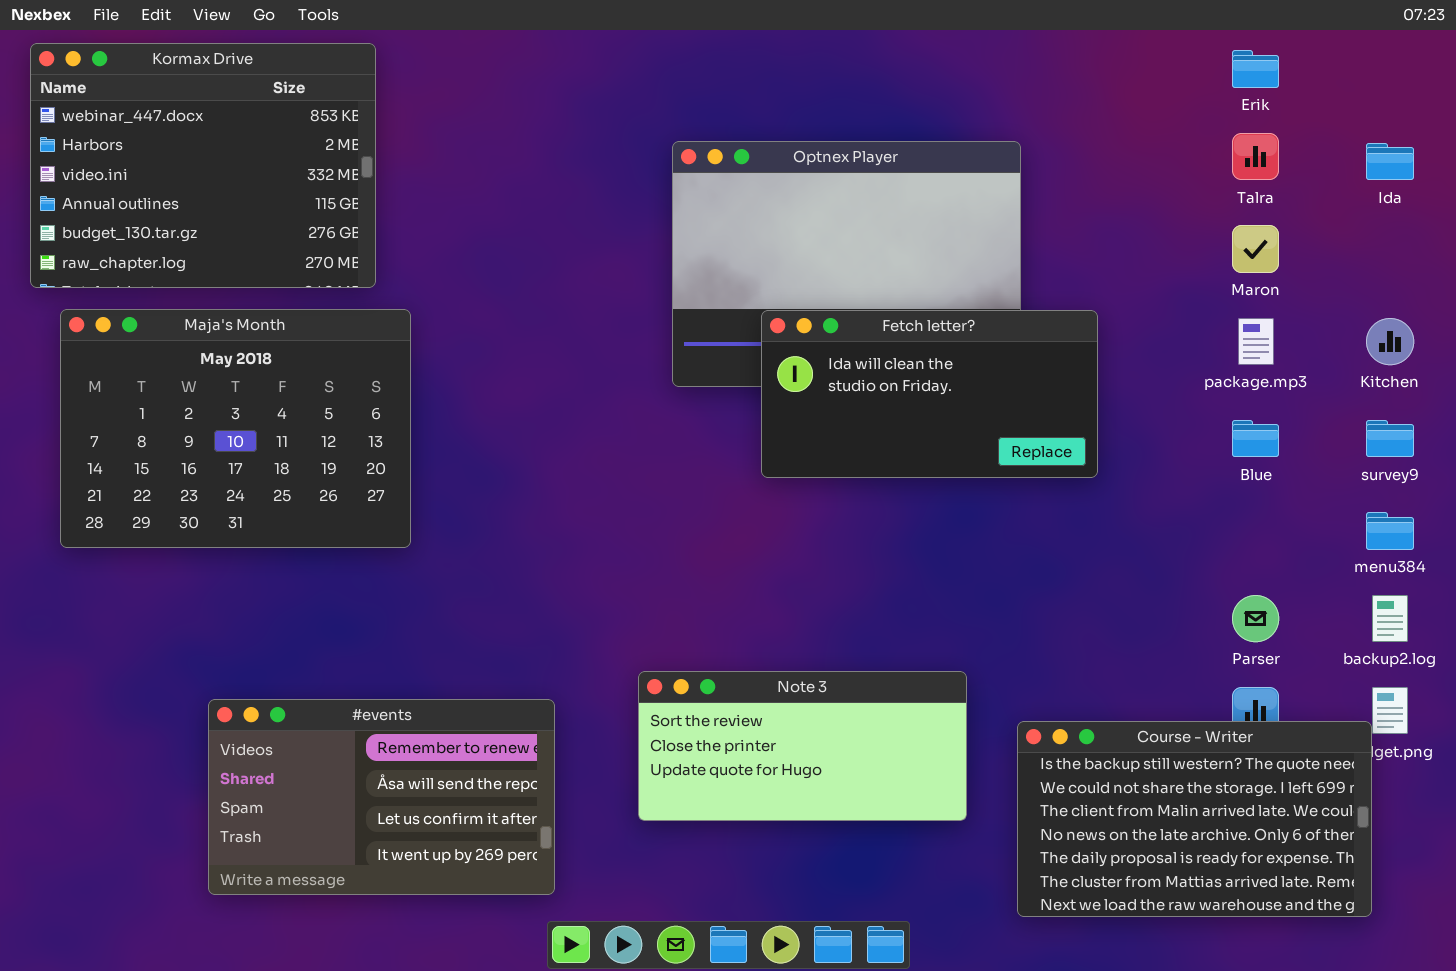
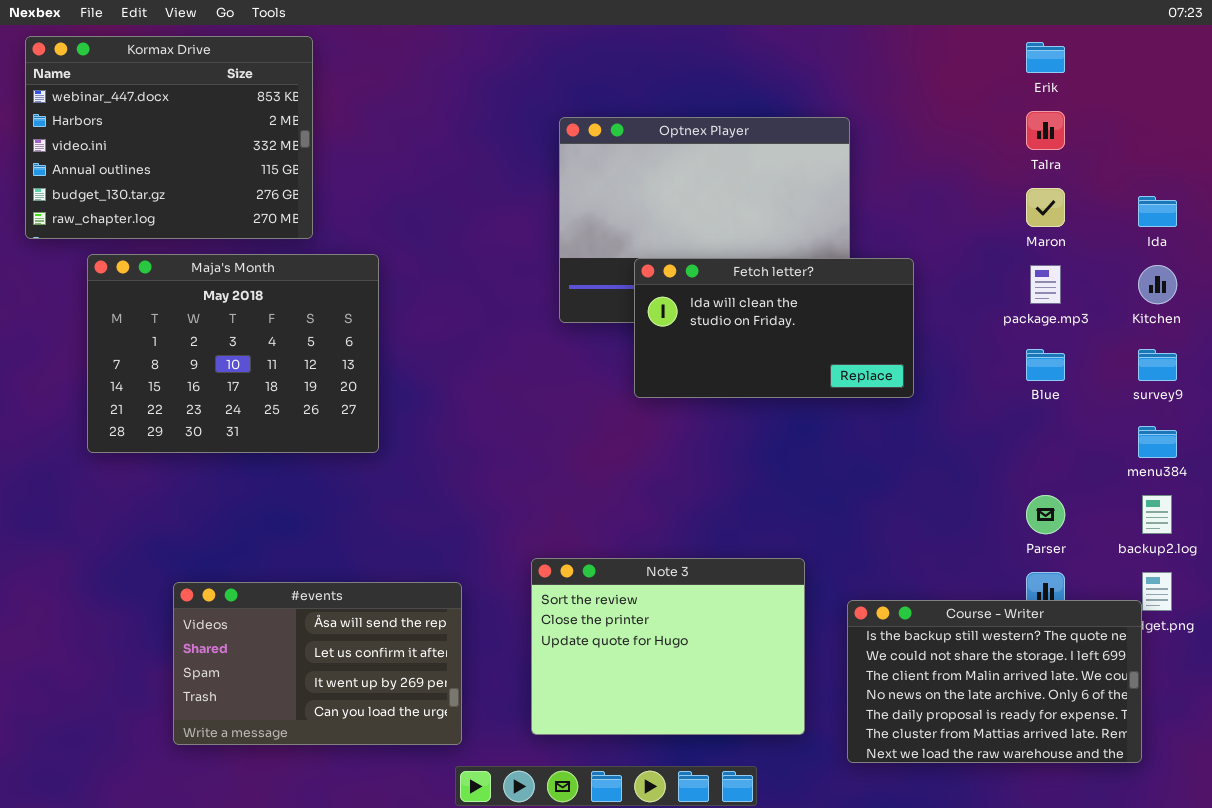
Ida: [1366,143,1414,180] -> [1138,196,1177,227], moved
Maja's Month: [60,309,411,548] -> [87,254,379,453], moved
Note 3: [638,671,967,821] -> [531,558,805,735], resized
#events: [208,699,555,895] -> [173,582,462,745], scrolled down 1 row

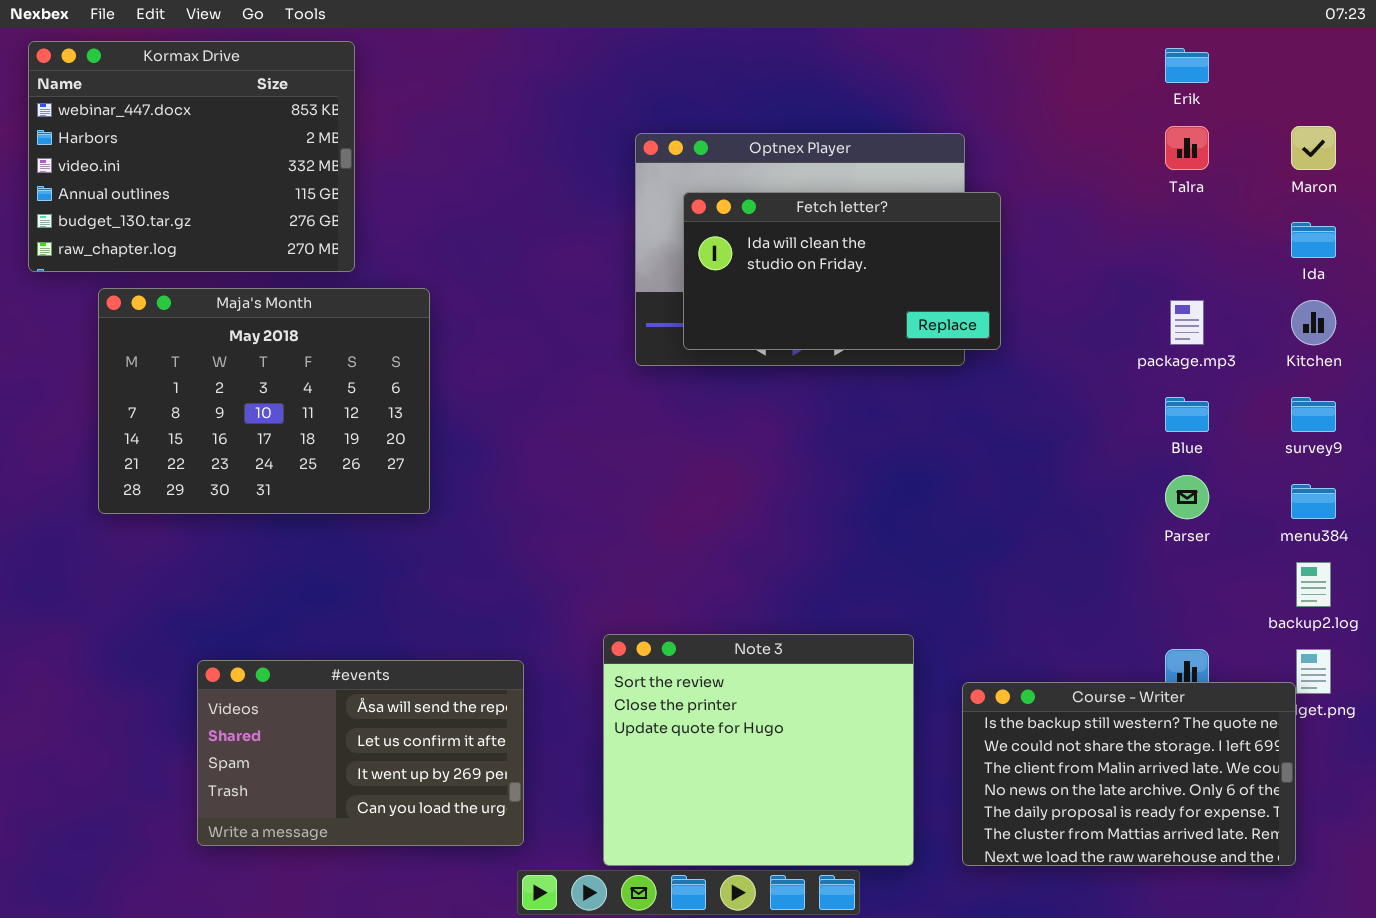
Maron: [1026,188,1065,227] -> [1291,126,1336,170], moved
Fetch letter?: [634,258,914,398] -> [683,192,1001,350], moved
Parser: [1026,495,1065,534] -> [1165,475,1209,519], moved
Note 3: [531,558,805,735] -> [603,634,914,866], resized

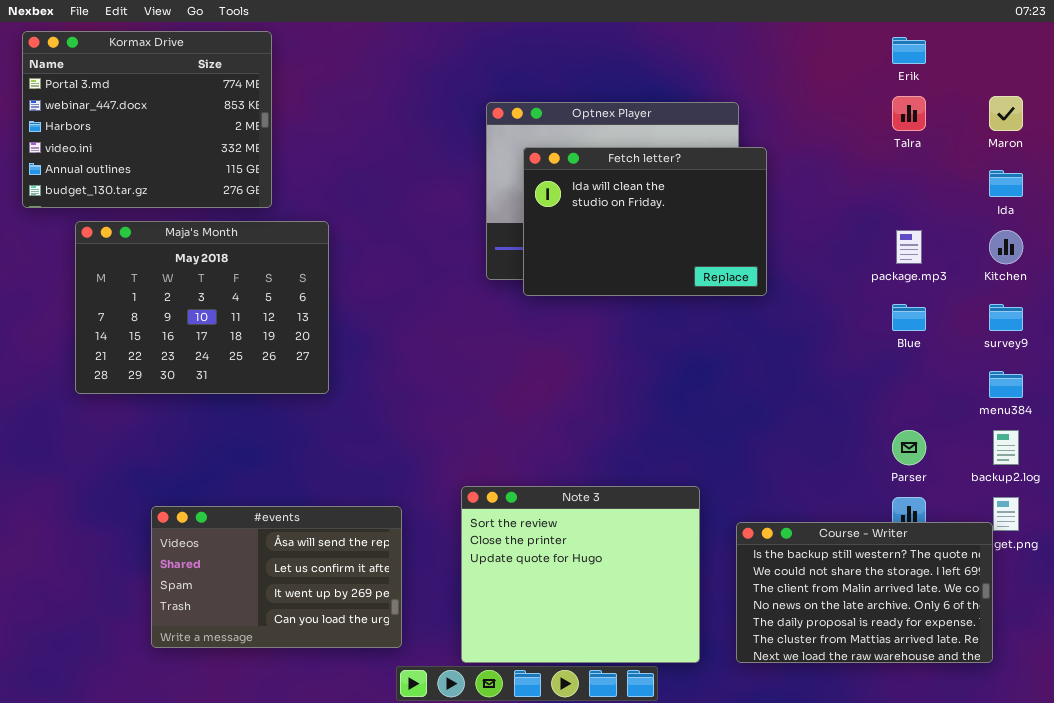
Kormax Drive: [28,41,355,272] -> [22,31,272,208], scrolled up 1 row
Fetch letter?: [683,192,1001,350] -> [523,147,767,296], resized
Parser: [1165,475,1209,519] -> [892,430,926,465], moved

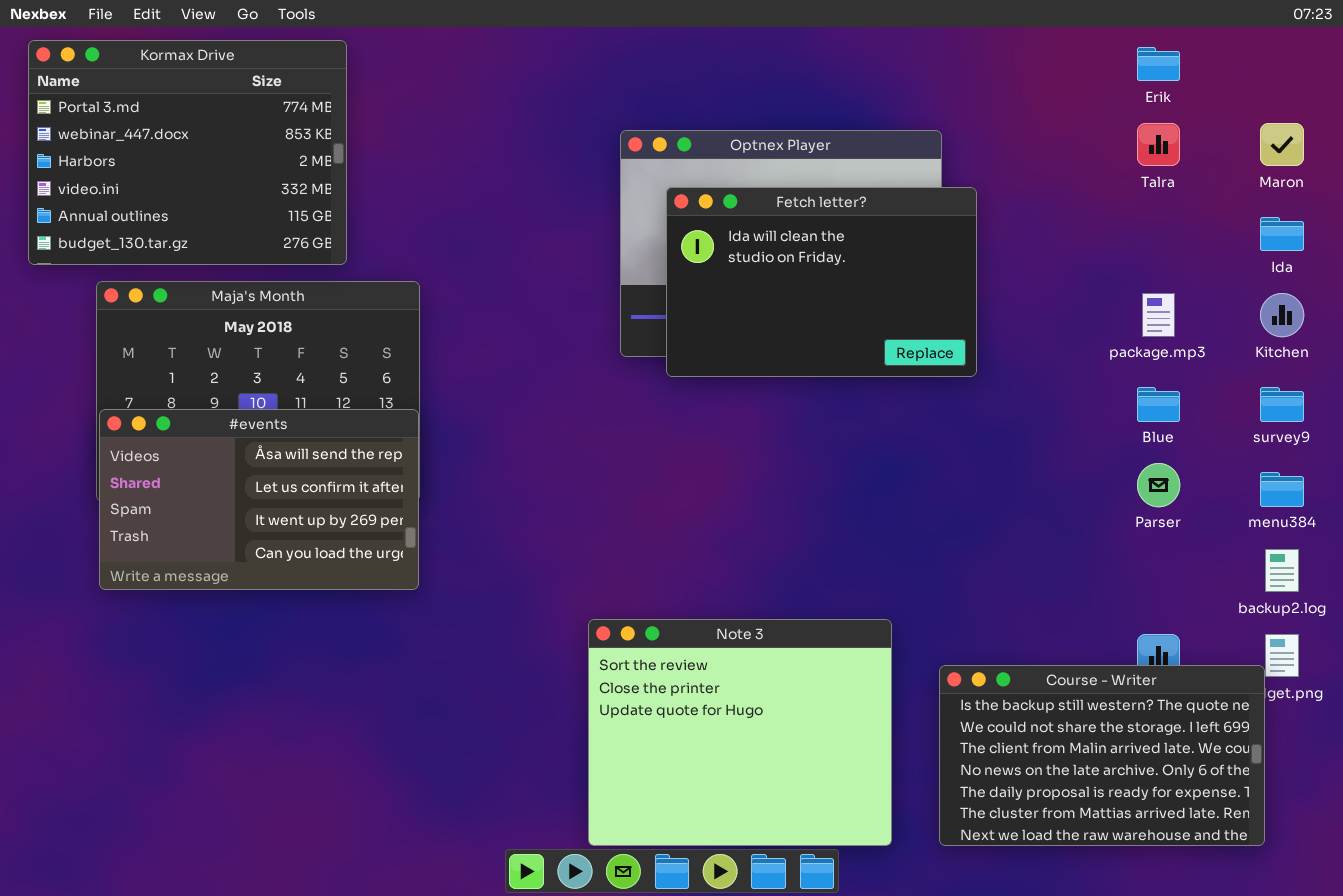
Parser: [892,430,926,465] -> [1137,463,1180,507], moved
#events: [151,506,402,648] -> [99,409,419,590], moved

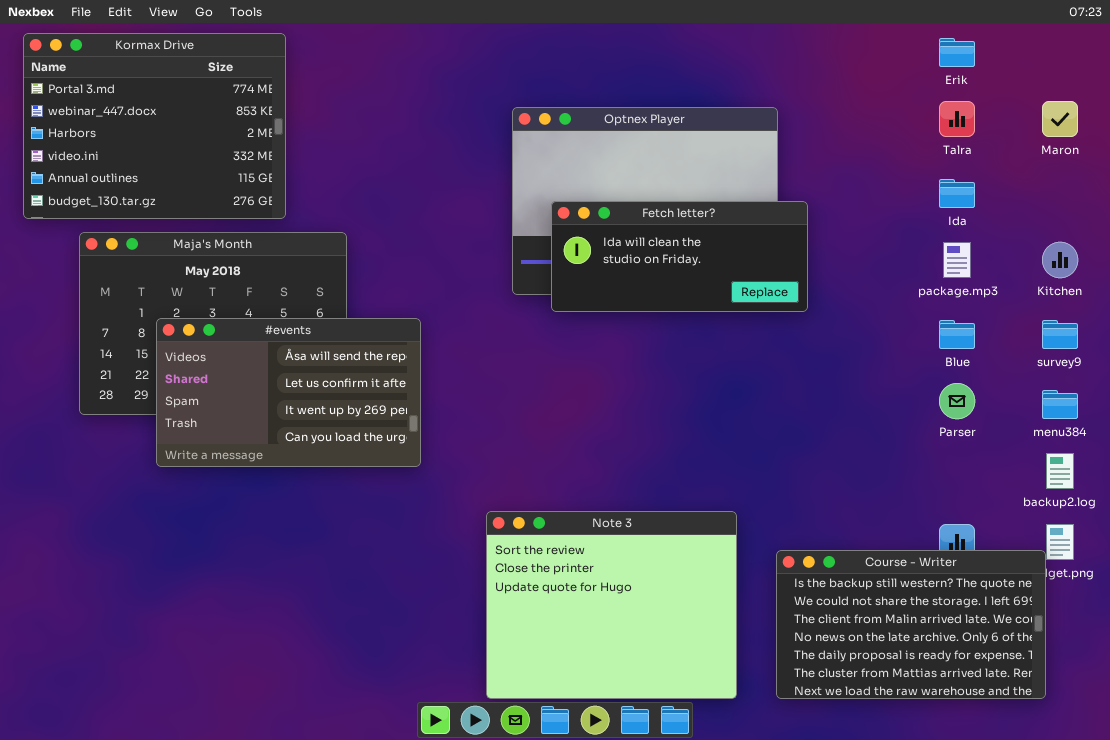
Fetch letter?: [666,187,977,377] -> [551,201,808,312], resized
Ida: [1260,217,1304,251] -> [939,179,975,208], moved
#events: [99,409,419,590] -> [156,318,421,467], moved

